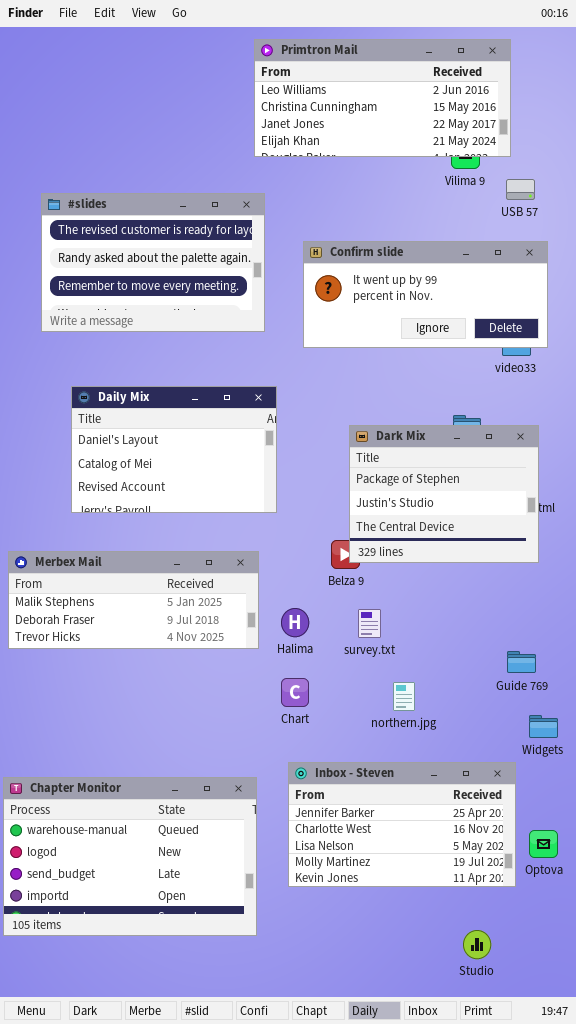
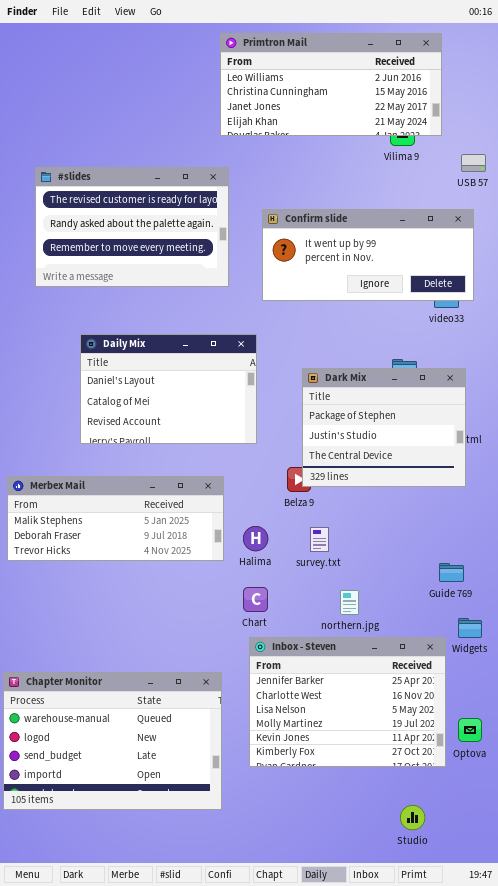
USB 57: [506,179,535,200] -> [461,154,486,172], moved
Daily Mix: [71,386,277,513] -> [80,334,257,444], moved
Inbox - Steven: [288,762,516,887] -> [249,637,446,767], resized

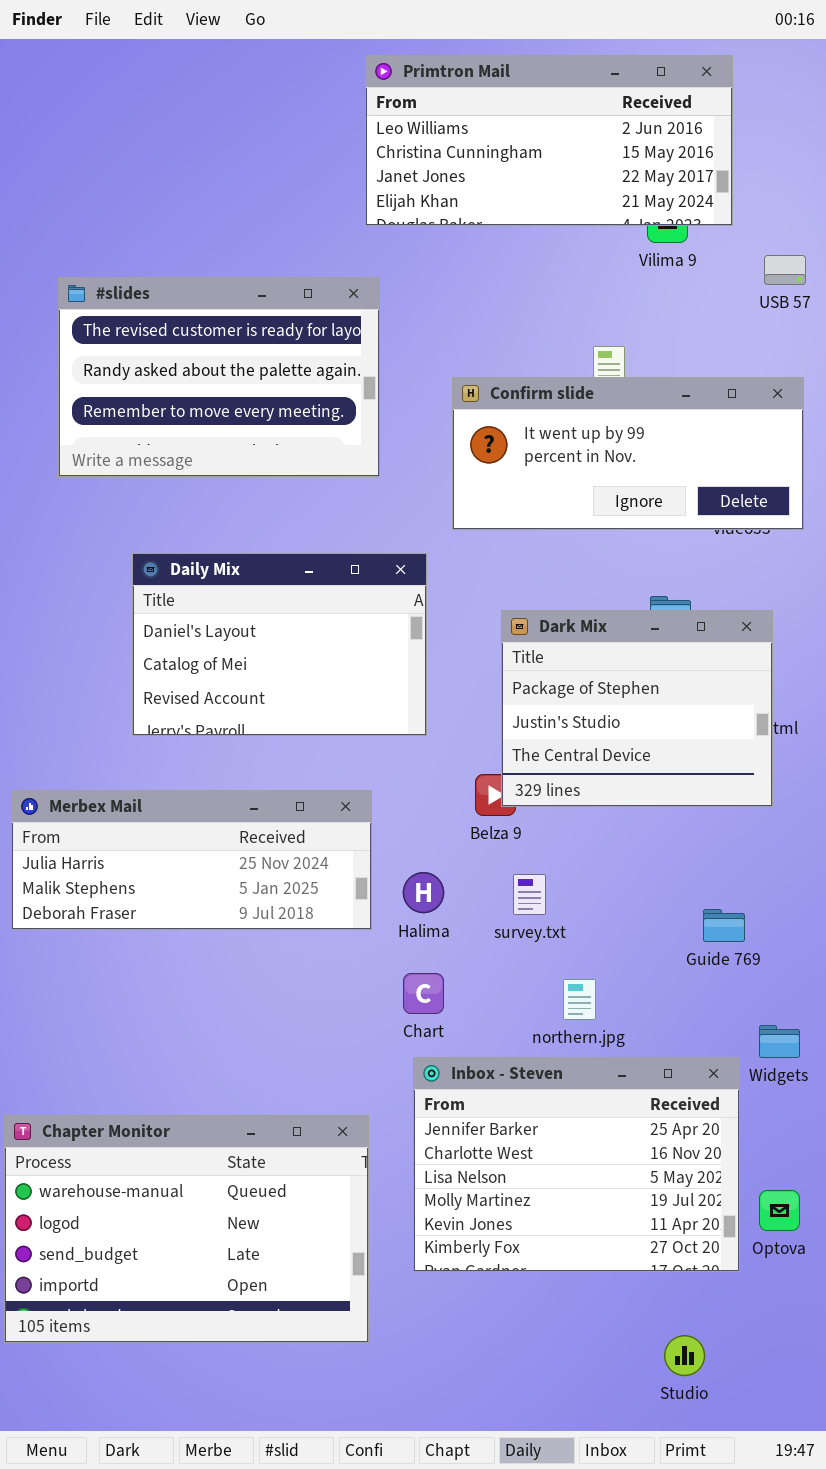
Confirm slide: [262,209,474,301] -> [452,377,804,530], moved
Merbex Mail: [7,476,224,561] -> [11,790,372,930], scrolled up 1 row
Guide 769: [439,563,464,582] -> [703,909,745,942], moved

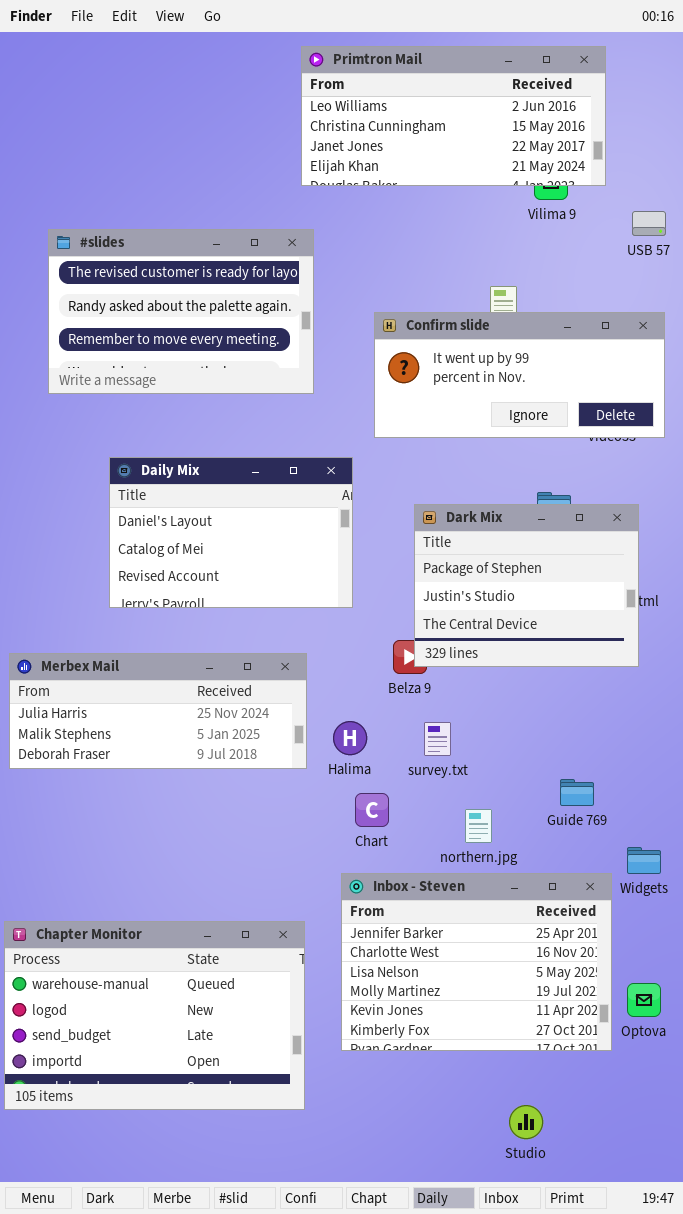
Guide 769: [703,909,745,942] -> [560,779,594,806], moved
Chart: [403,973,444,1014] -> [355,793,389,827], moved
Studio: [664,1335,705,1376] -> [509,1105,543,1139], moved

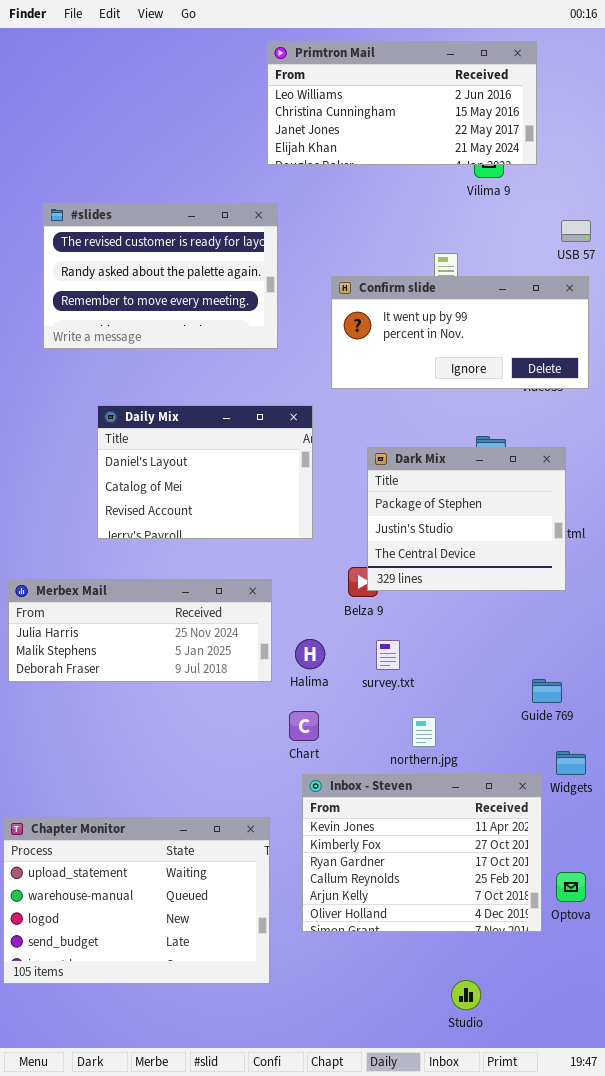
USB 57: [632,211,666,236] -> [561,220,591,242], moved
Guide 769: [560,779,594,806] -> [532,679,562,703], moved
Chart: [355,793,389,827] -> [289,711,319,741], moved
Inbox - Steven: [341,873,612,1051] -> [302,774,542,932], scrolled down 4 rows
Chapter Monitor: [4,921,305,1110] -> [3,817,270,984], scrolled up 1 row

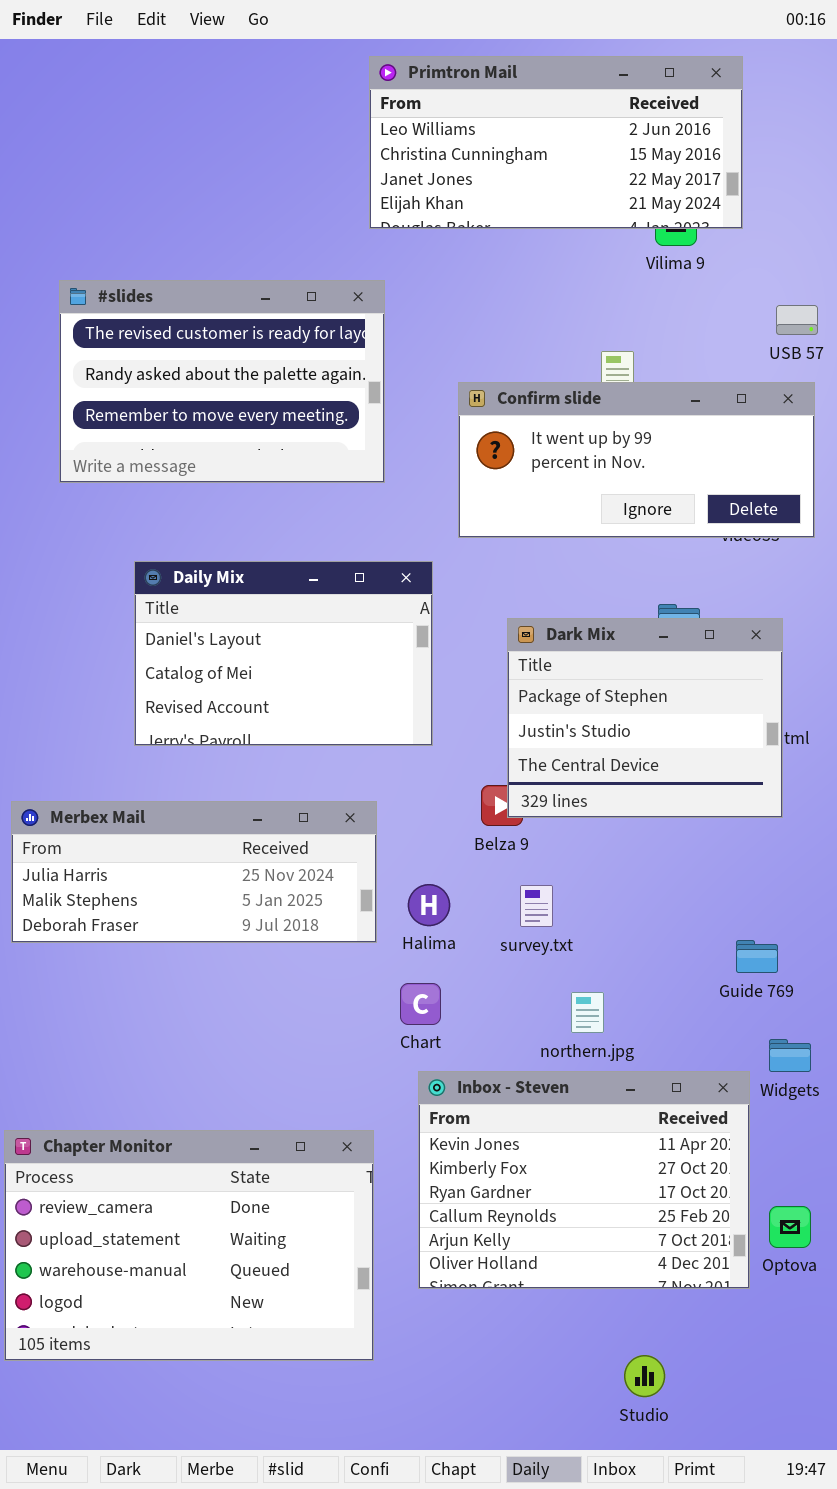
Chapter Monitor: [3,817,270,984] -> [4,1130,374,1361], scrolled up 1 row

